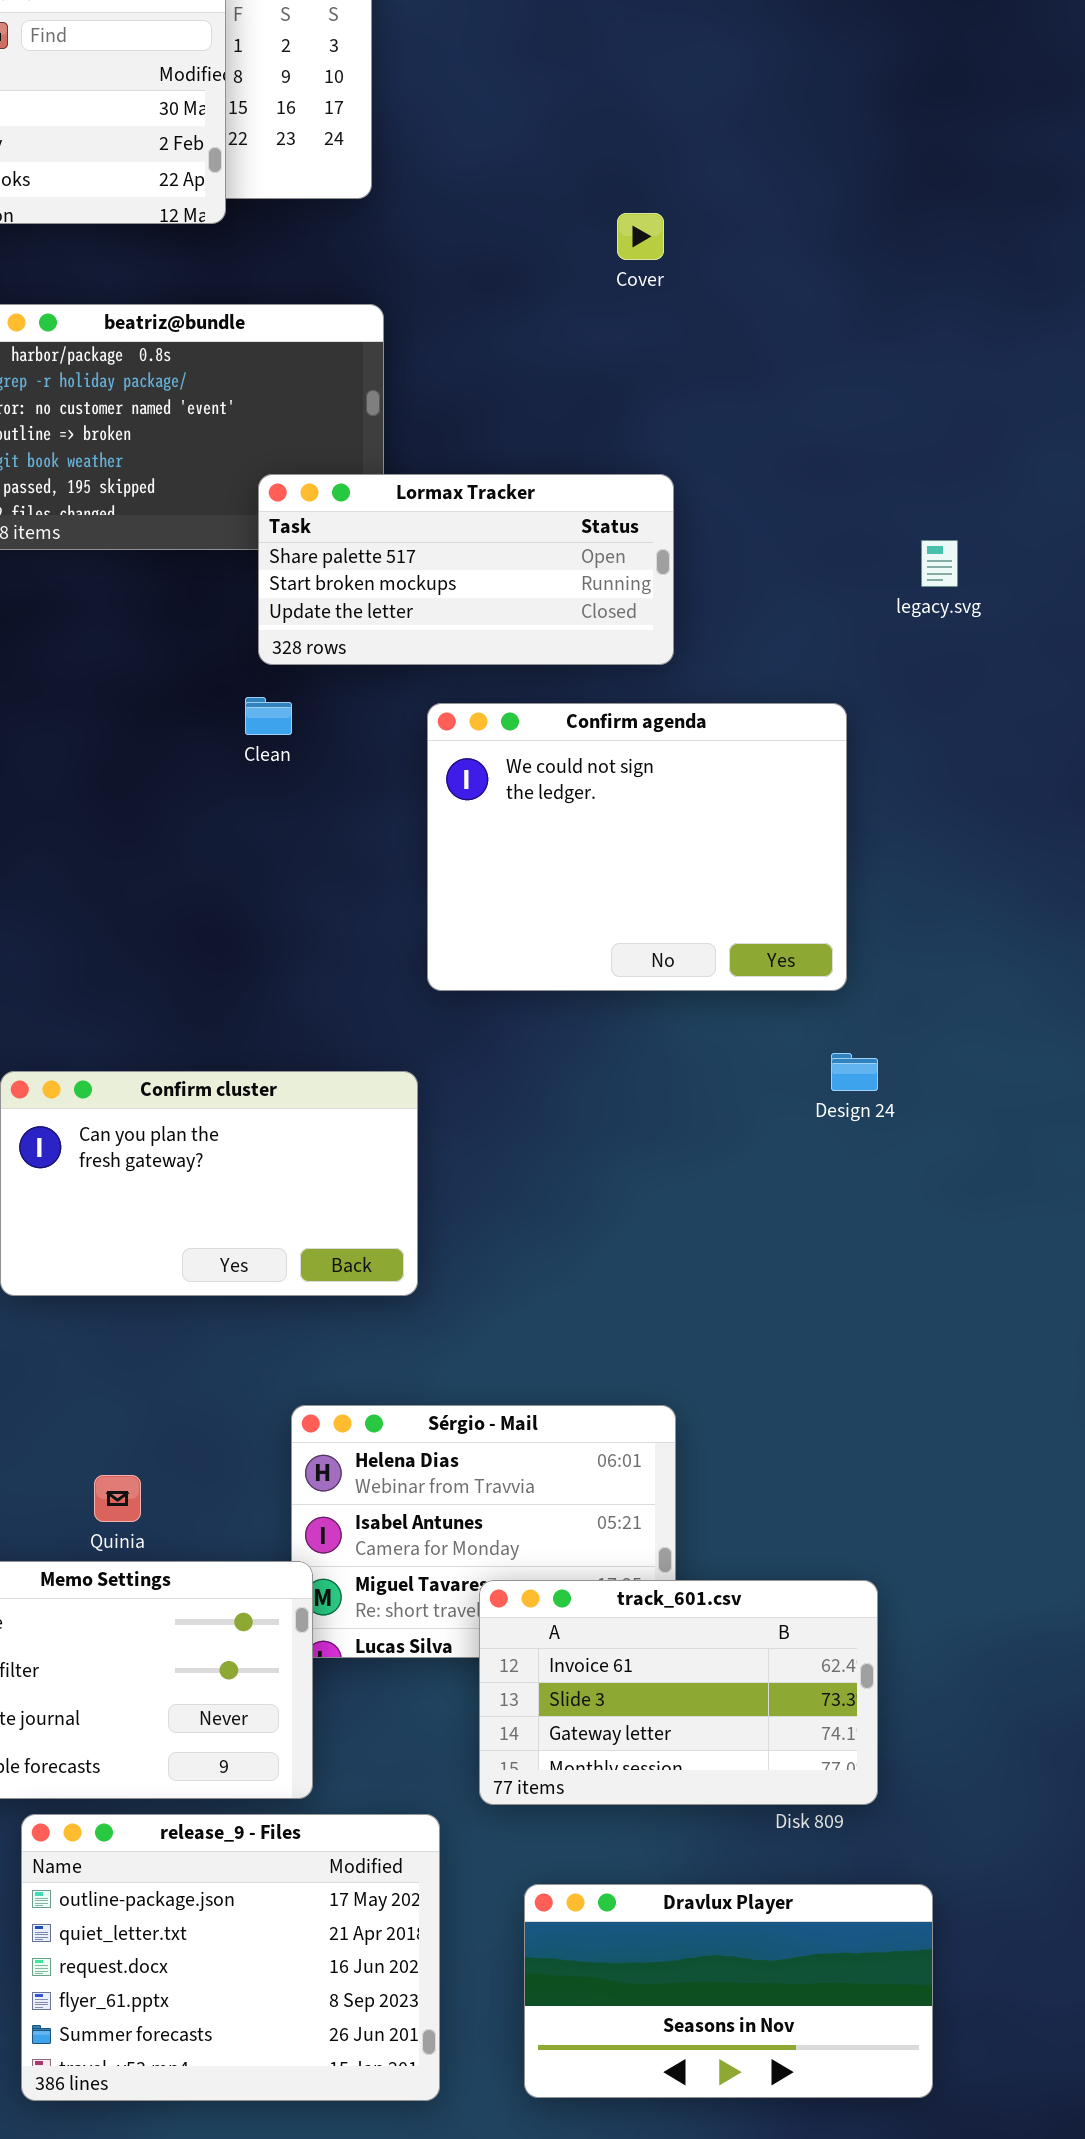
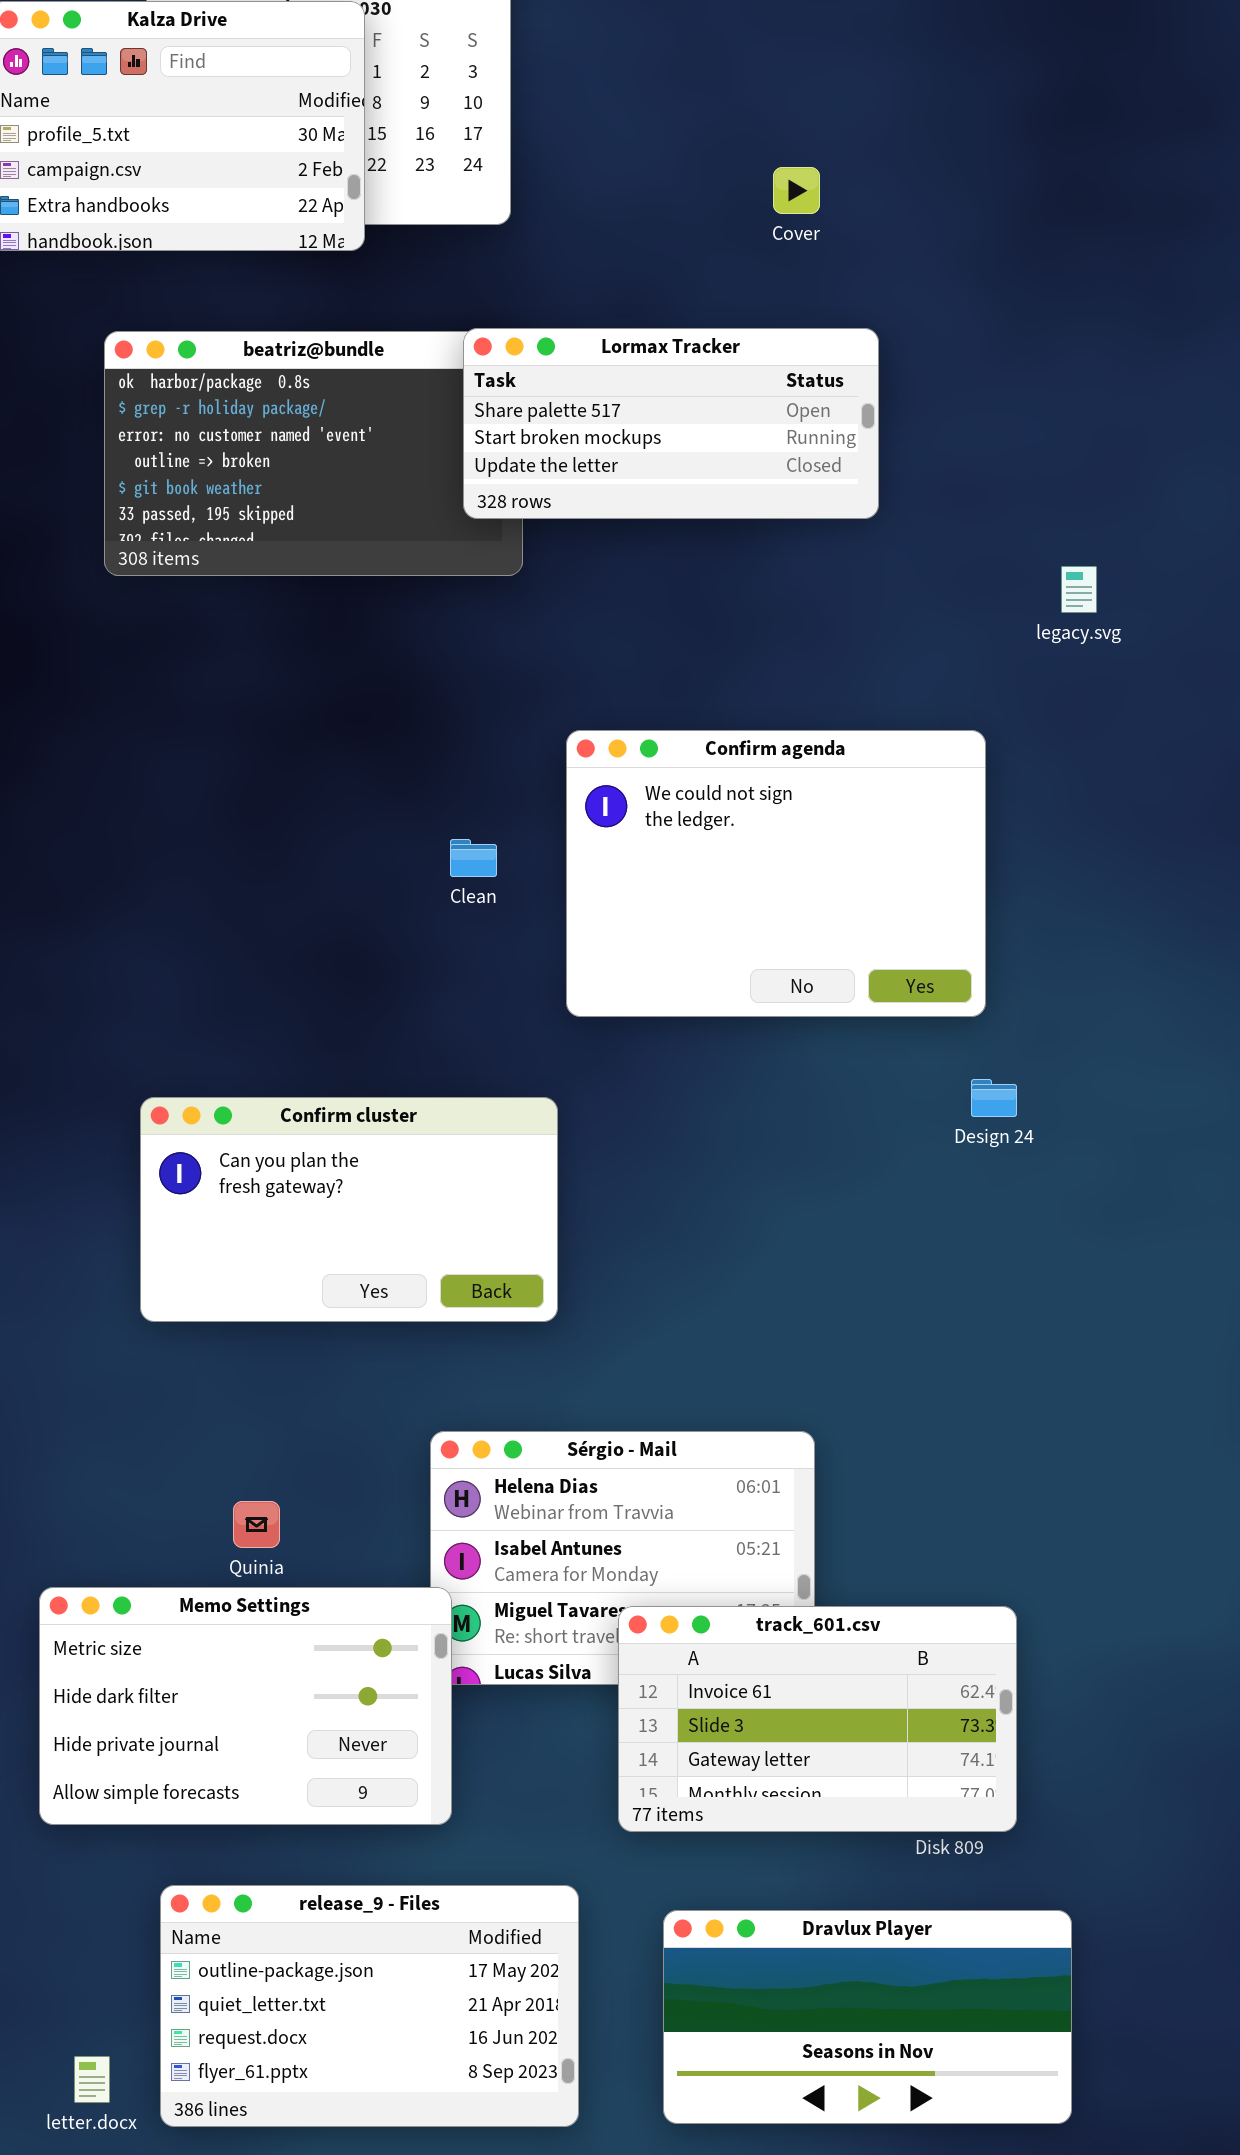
Cover: [617,213,664,260] -> [773,167,820,214], moved
Lormax Tracker: [258,474,674,665] -> [463,328,879,519], moved
Clean: [245,697,292,735] -> [450,839,497,877], moved
release_9 - Files: [21,1814,440,2101] -> [160,1885,579,2127], resized

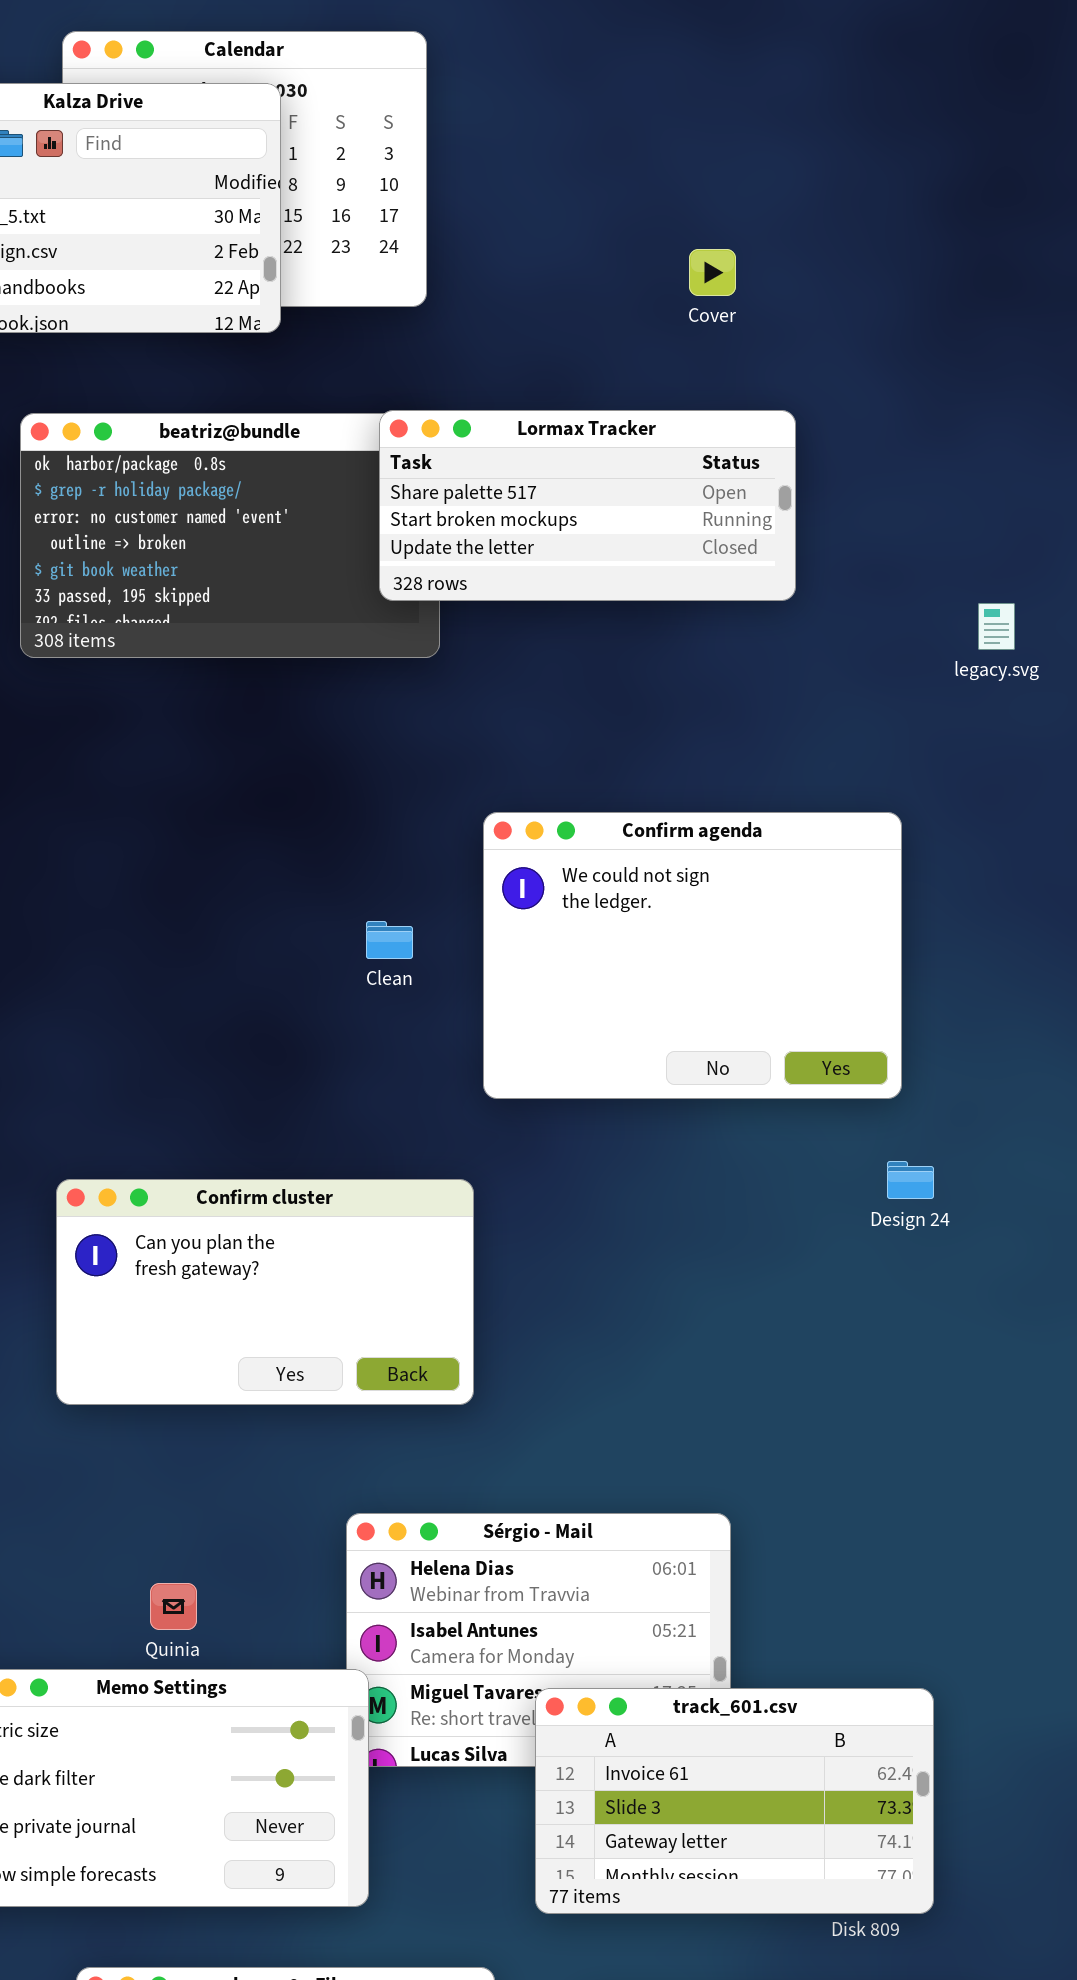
legacy.svg: [1061,566,1097,613] -> [978,603,1015,650], moved

